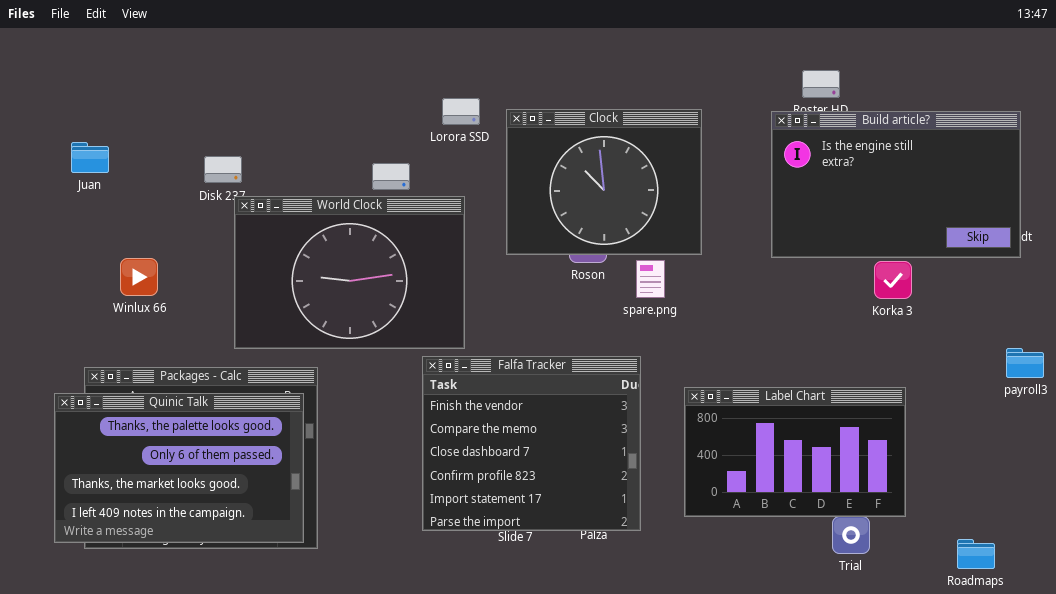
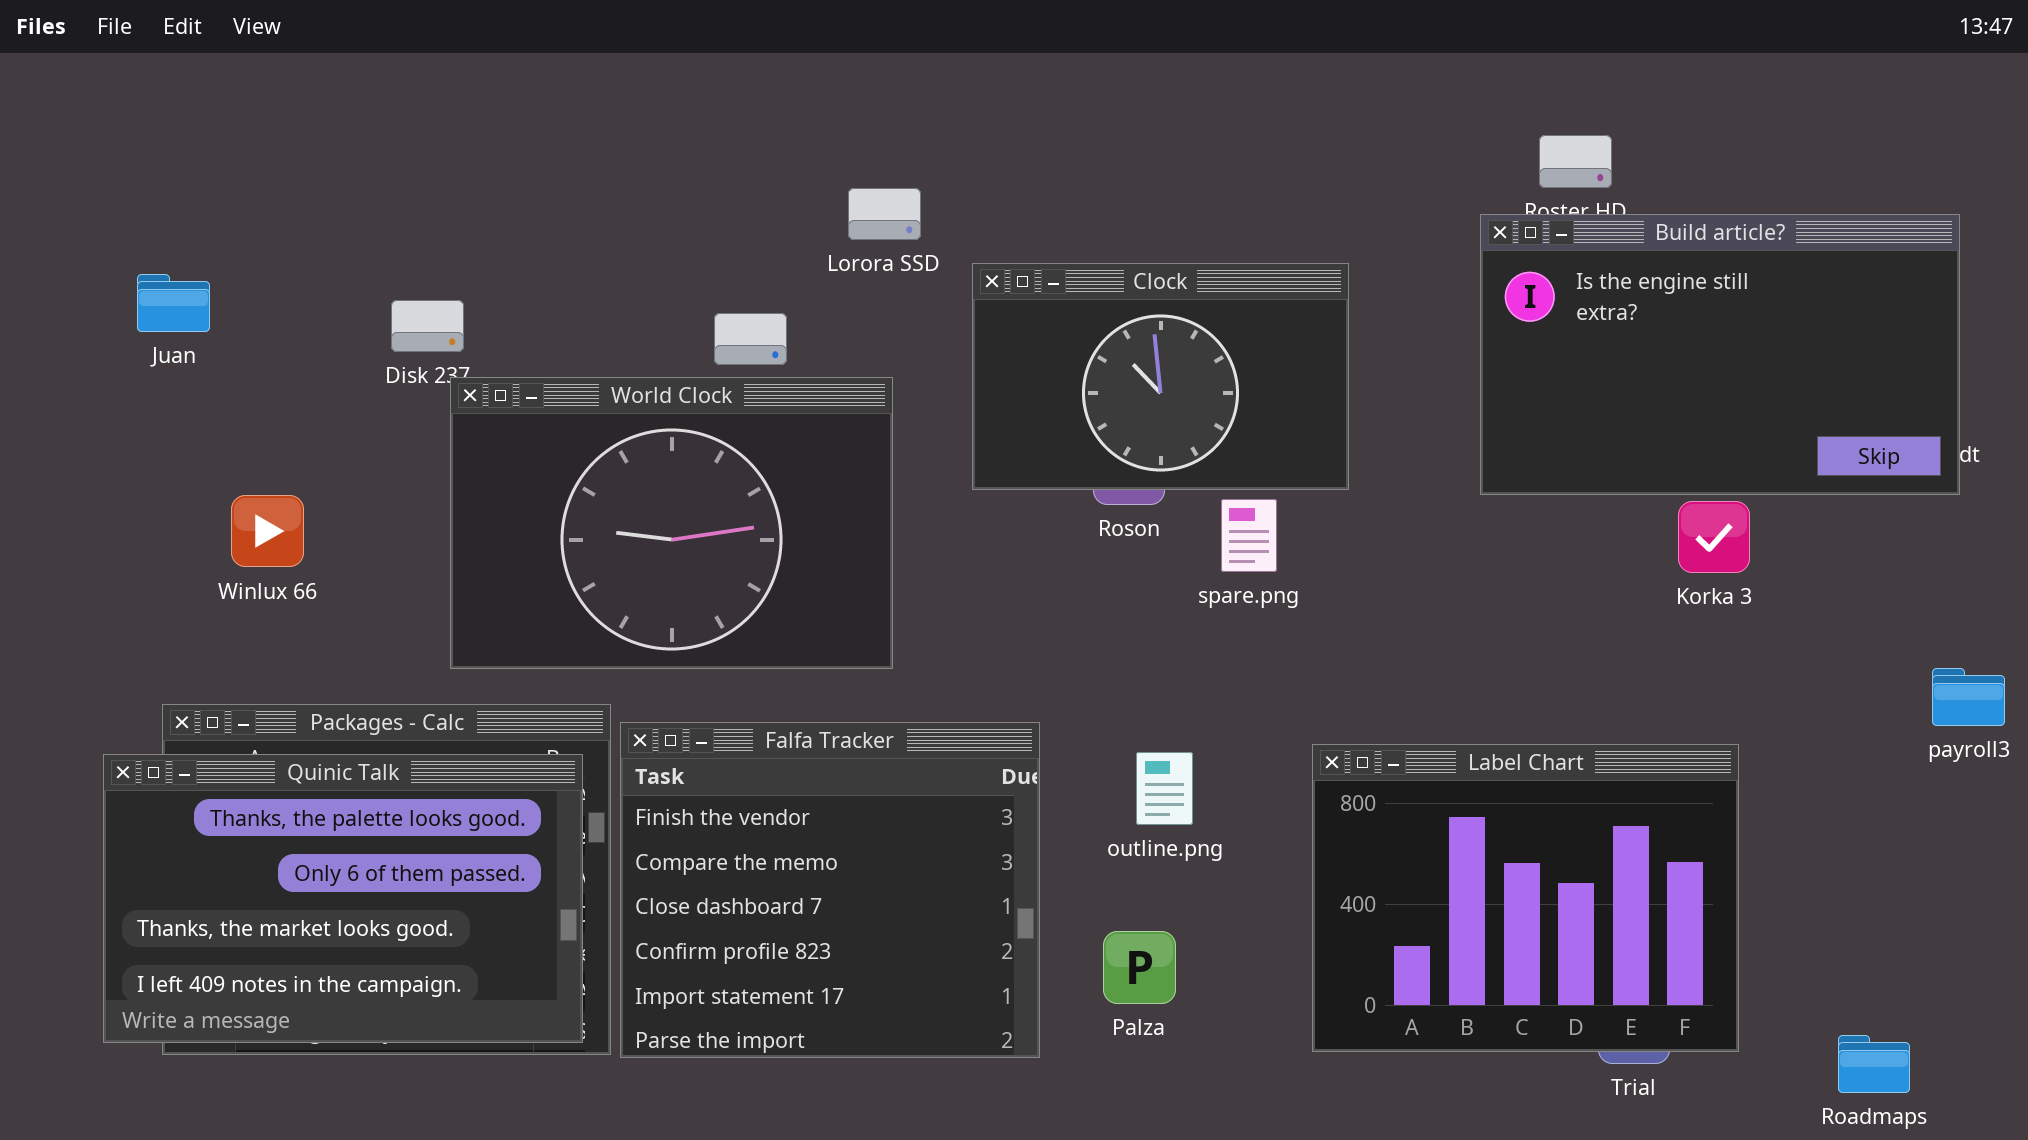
Clock: [506,109,702,255] -> [972,263,1349,490], resized
Falfa Tracker: [422,356,641,531] -> [620,722,1040,1058], moved
Label Chart: [684,387,906,517] -> [1312,744,1739,1052], resized

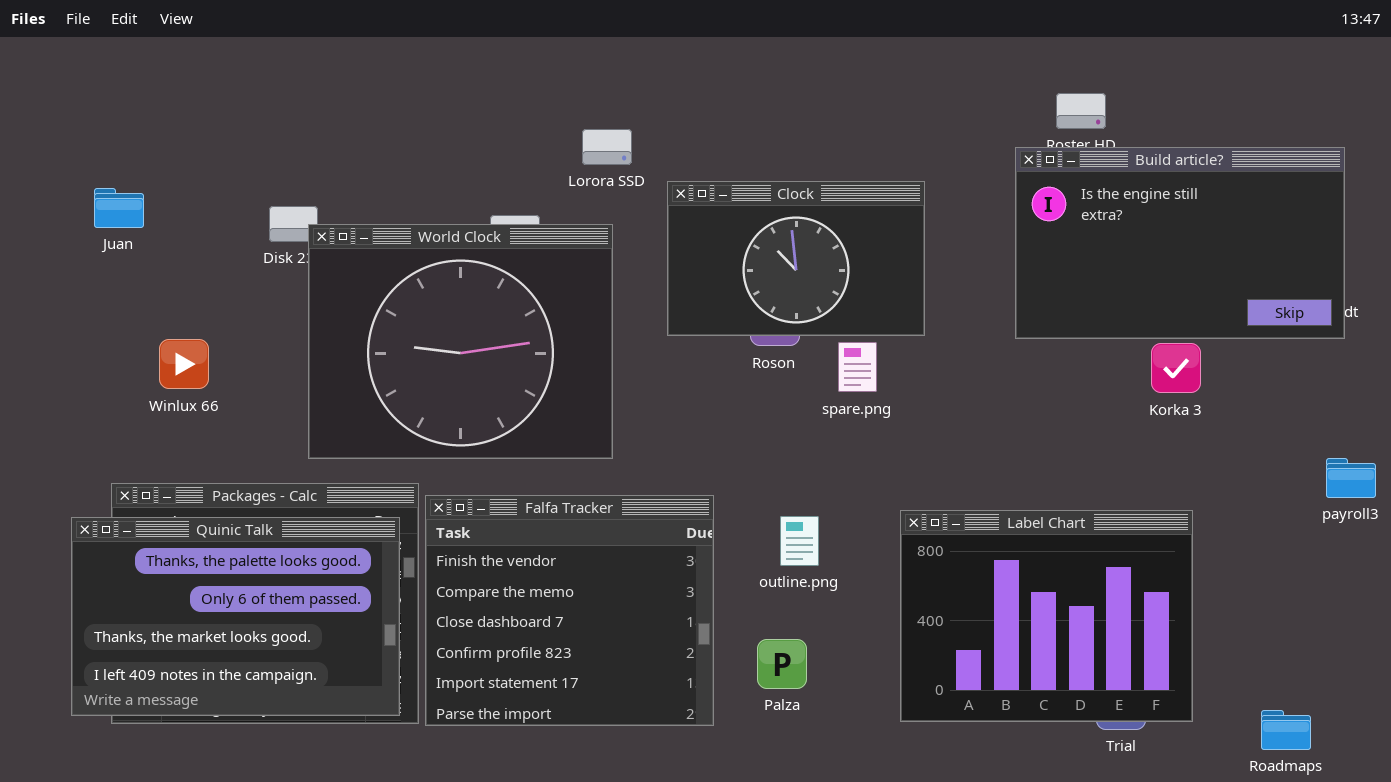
World Clock: [450,377,893,669] -> [308,224,613,459], resized

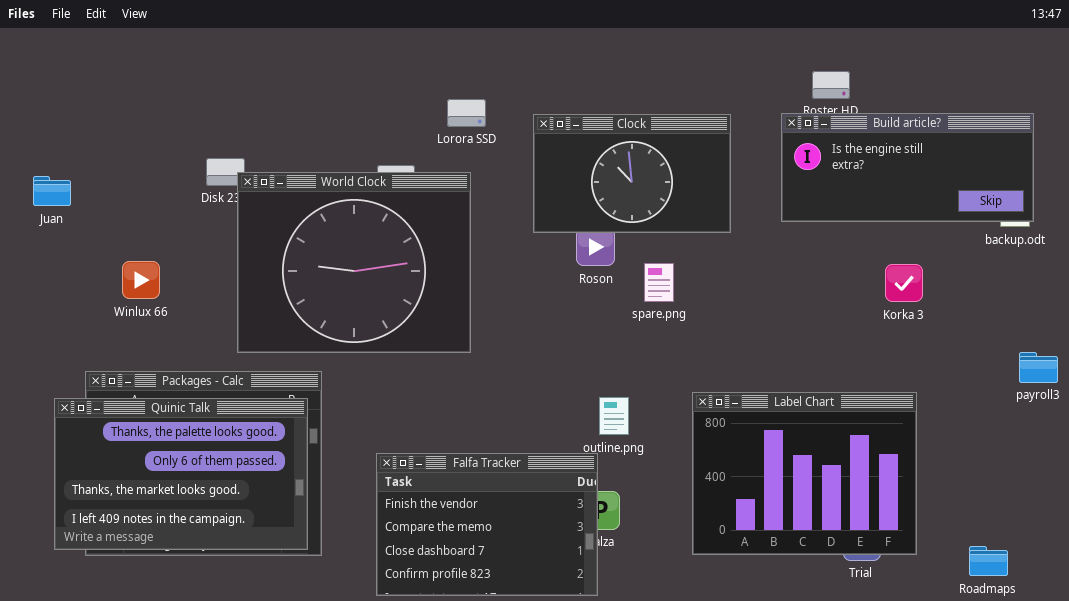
Build article?: [1015,147,1345,339] -> [781,113,1034,222], resized
Clock: [667,181,925,336] -> [533,114,731,233], moved
Juan: [94,188,144,228] -> [33,176,71,206], moved
Falfa Tracker: [425,495,714,726] -> [376,453,598,596], moved, resized

